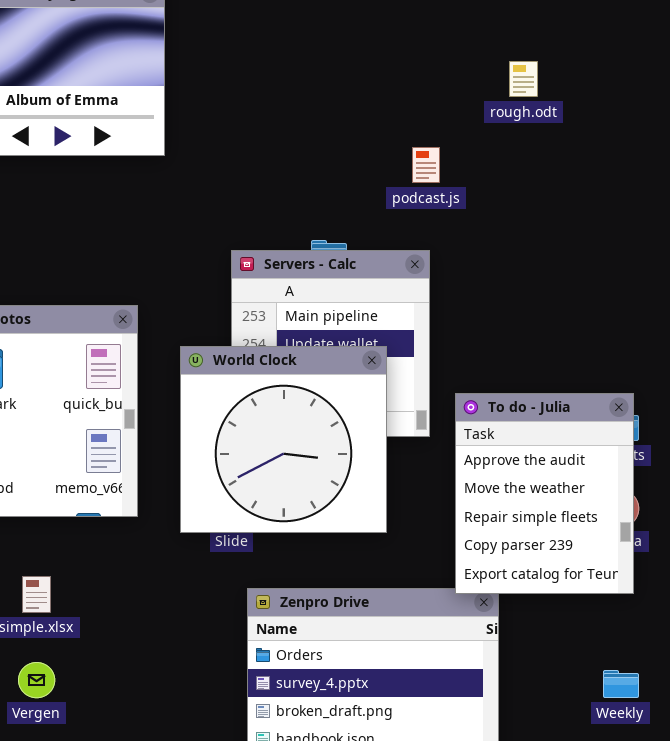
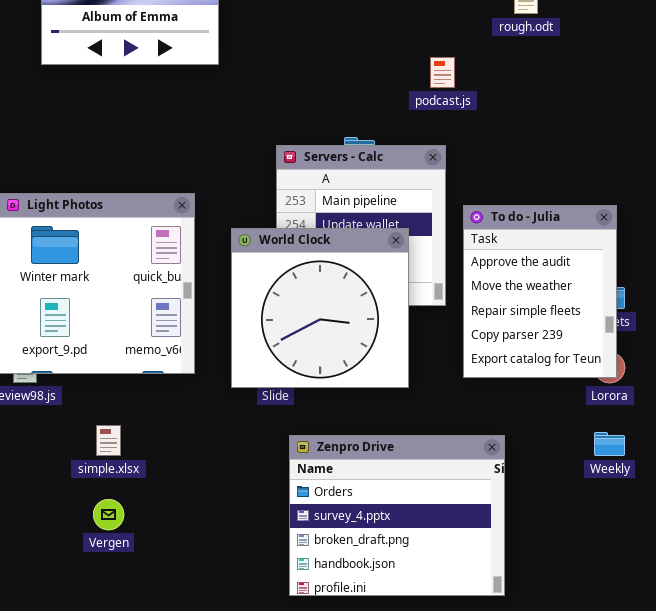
To do - Julia: [455,393,634,594] -> [463,205,617,378], moved
Weekly: [603,670,639,698] -> [594,432,625,456], moved

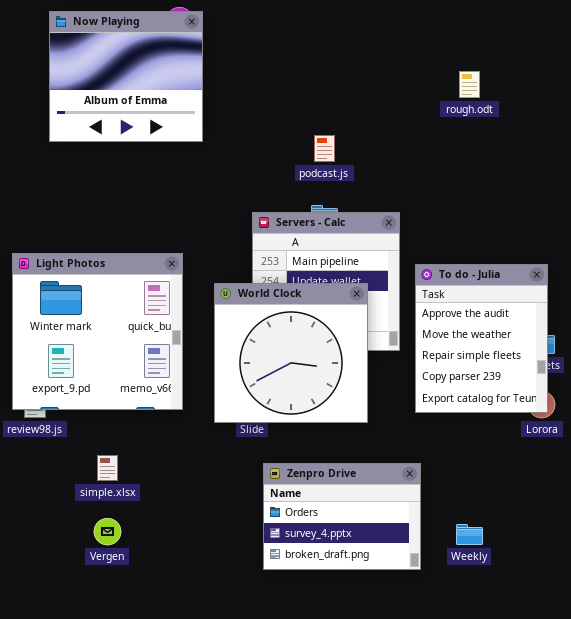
podcast.js: [430,57,455,88] -> [314,135,335,162], moved
Weekly: [594,432,625,456] -> [456,524,483,545], moved
Zenpro Drive: [289,435,505,596] -> [263,463,421,570], resized

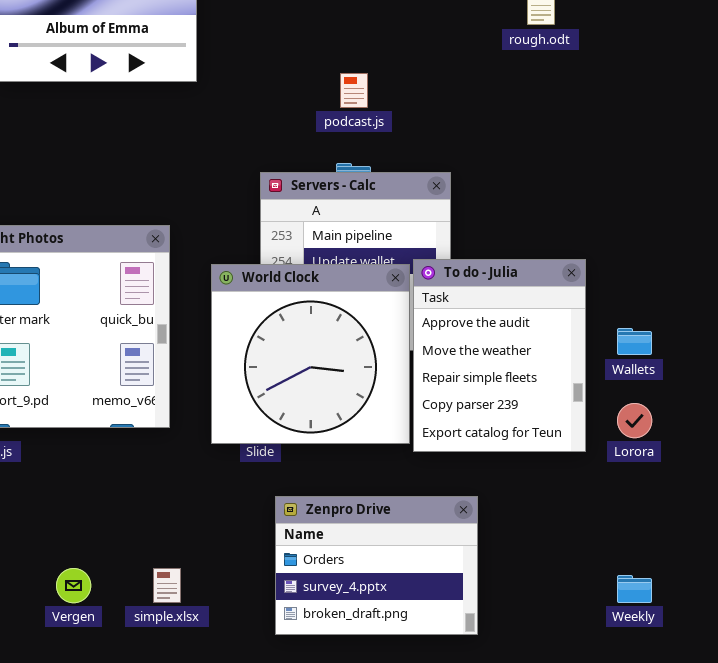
To do - Julia: [415,264,548,413] -> [413,259,586,452], moved
simple.xlsx: [97,455,118,481] -> [153,568,181,603], moved
Weekly: [456,524,483,545] -> [617,575,652,603], moved

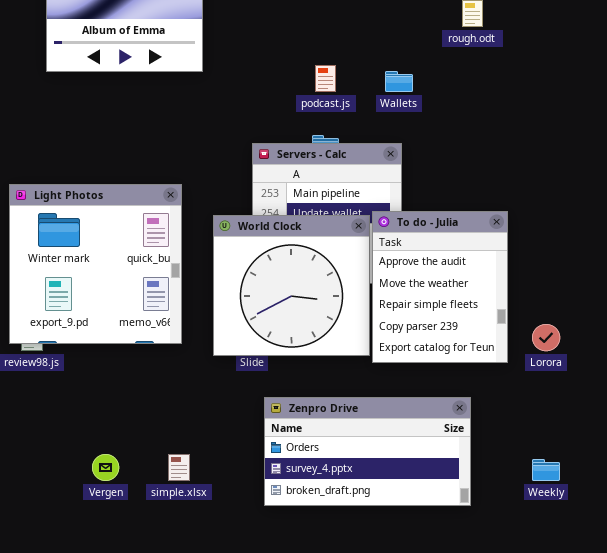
Wallets: [617,328,652,355] -> [385,71,413,92], moved
Zenpro Drive: [275,496,478,635] -> [264,397,471,506], resized

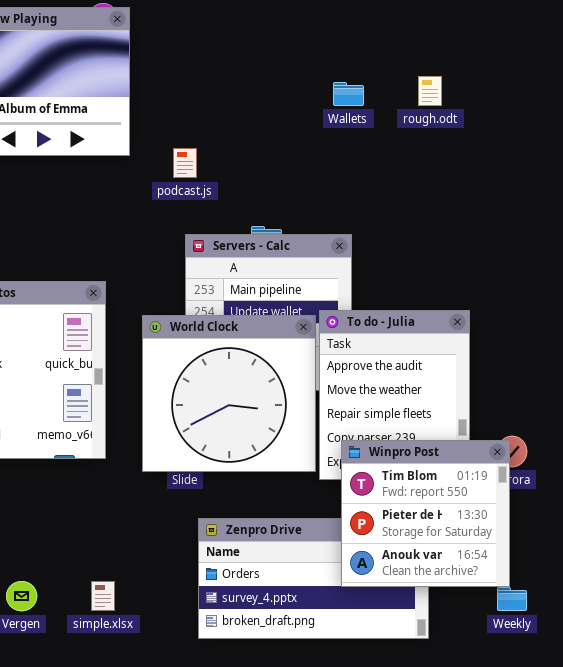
podcast.js: [315,65,336,92] -> [173,148,197,178], moved
Wallets: [385,71,413,92] -> [333,82,364,106], moved
Winpro Post: none -> [341,440,510,587], opened

